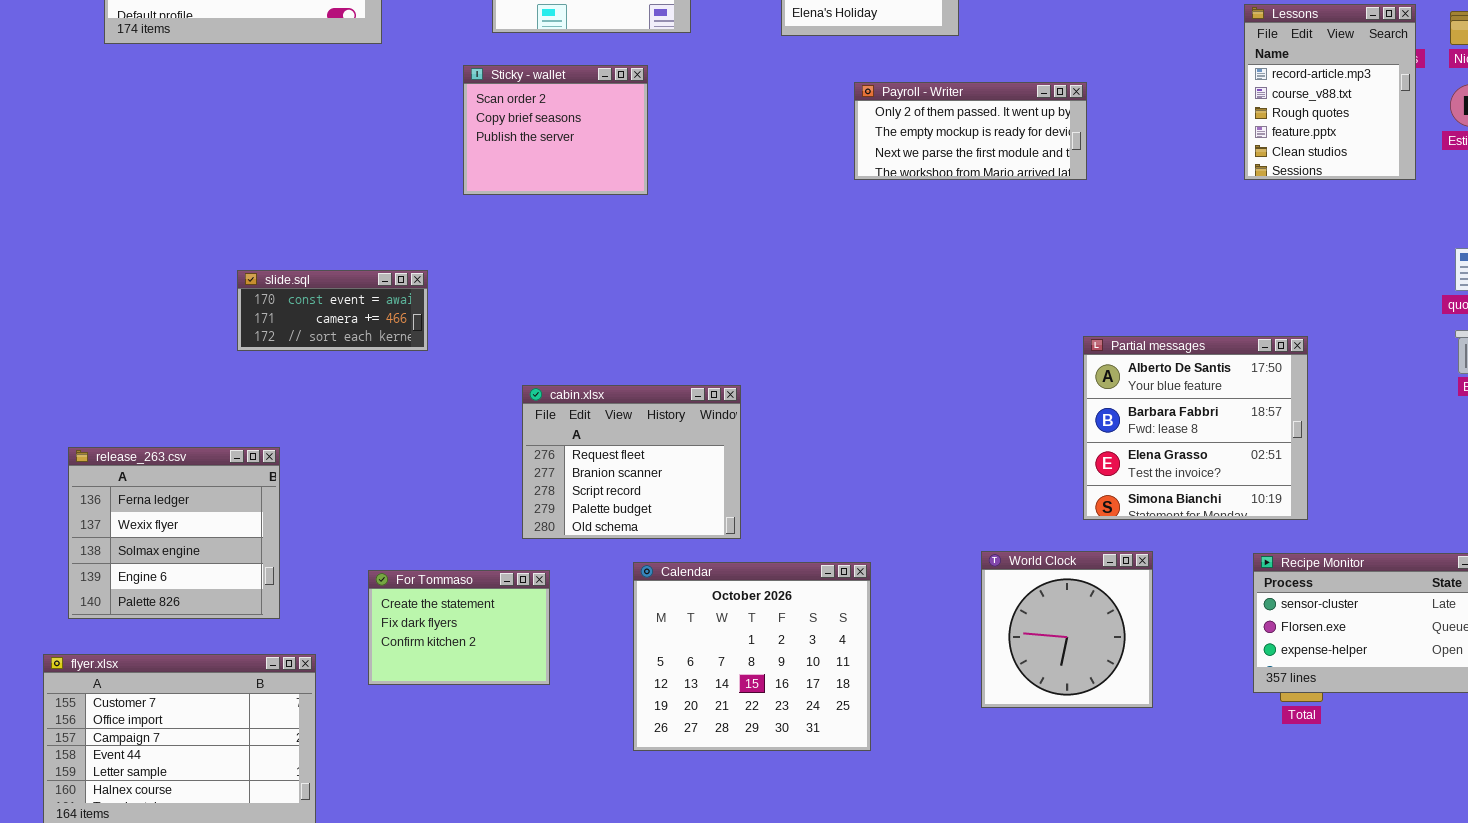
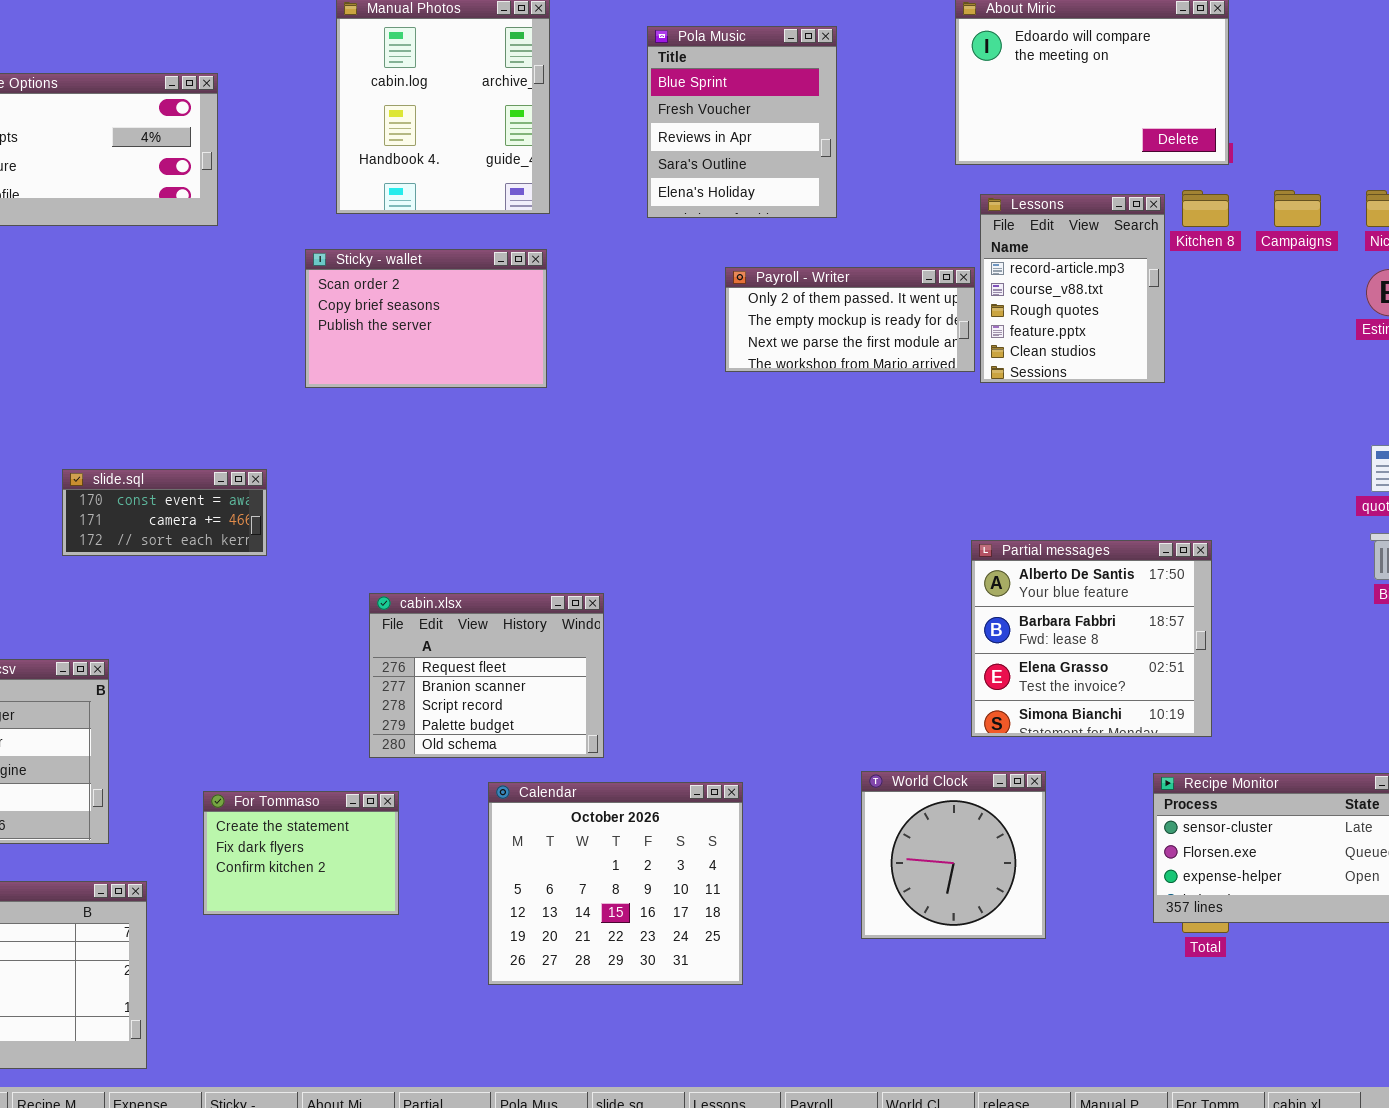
Lessons: [1244,4,1416,180] -> [980,194,1165,383], moved
Sticky - wallet: [463,65,648,195] -> [305,249,547,388], resized

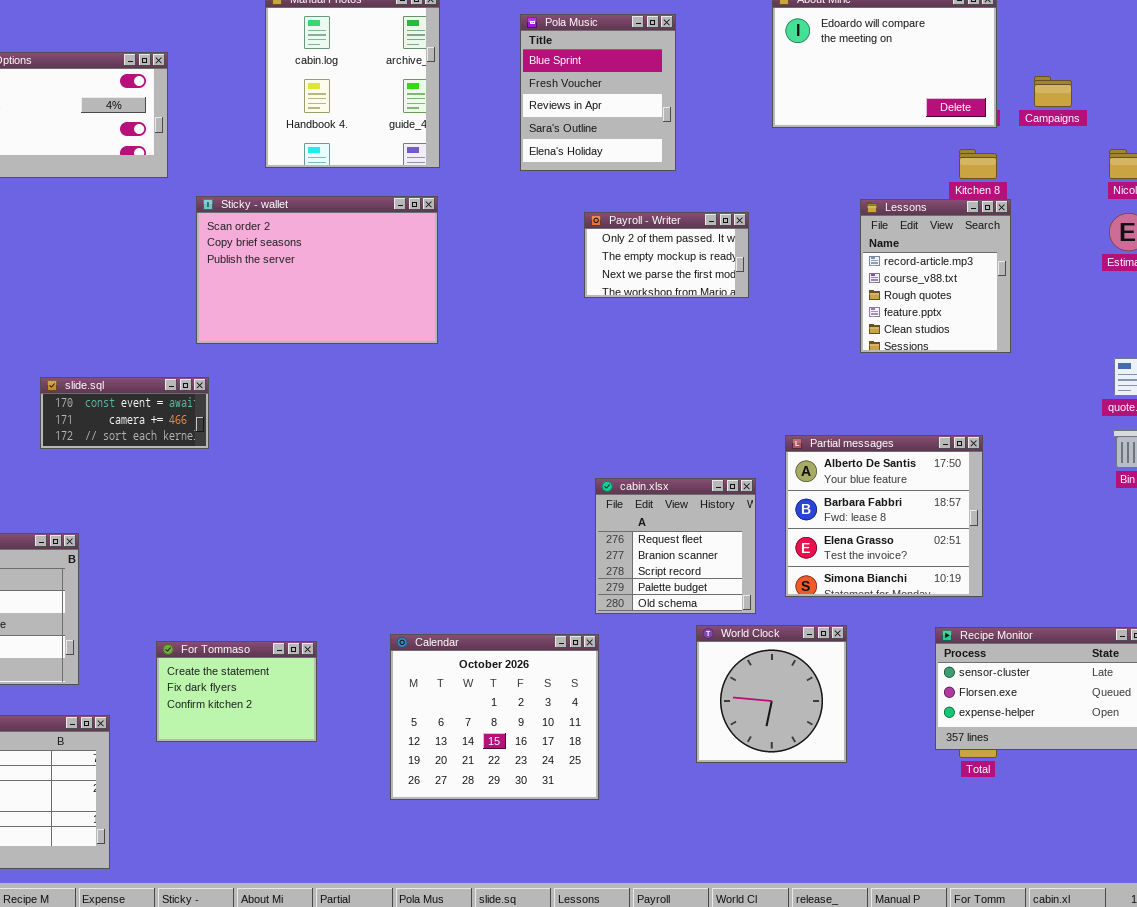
Campaigns: [1274,190,1321,227] -> [1034,76,1072,107], moved
Lessons: [980,194,1165,383] -> [860,199,1011,353], moved
Sticky - wallet: [305,249,547,388] -> [196,196,438,344], resized
Payroll - Writer: [725,267,975,372] -> [584,212,749,298], resized
cabin.xlsx: [369,593,604,758] -> [595,478,756,614], moved, resized

